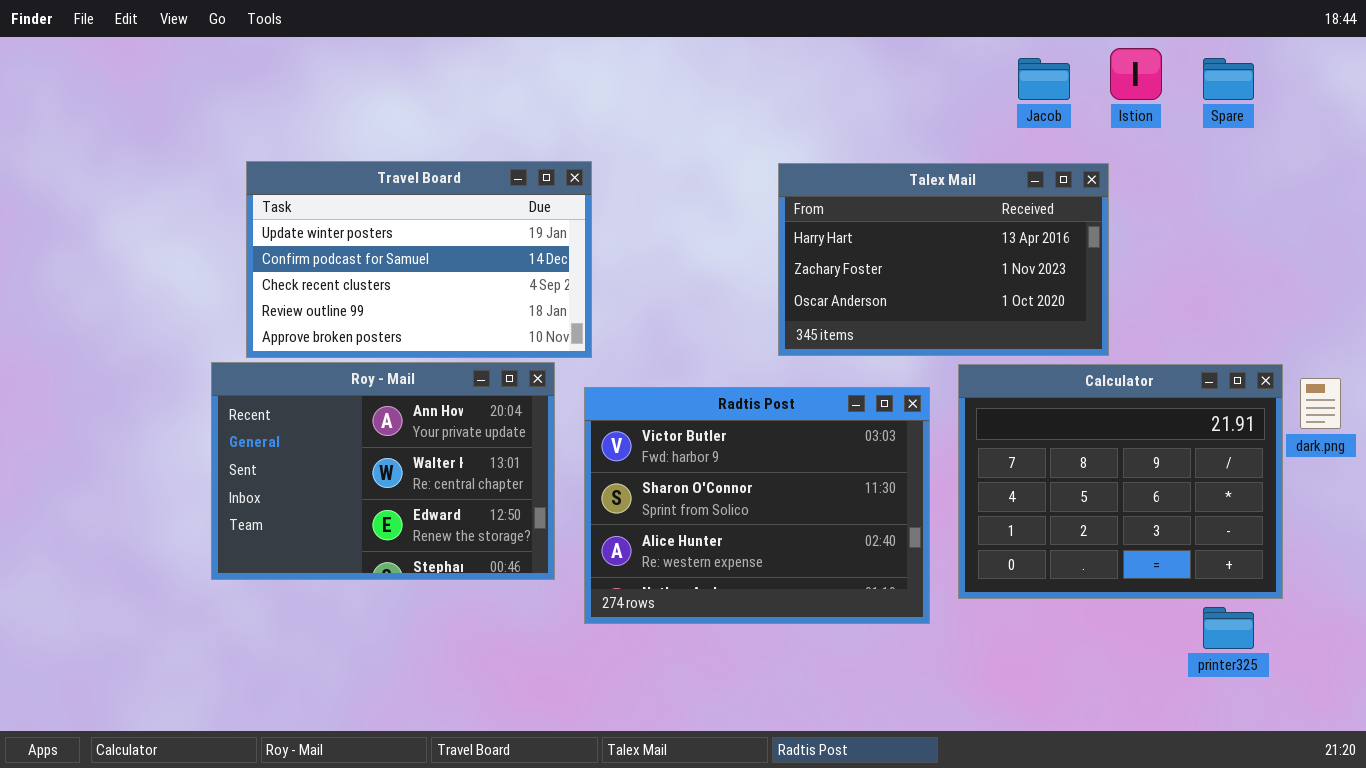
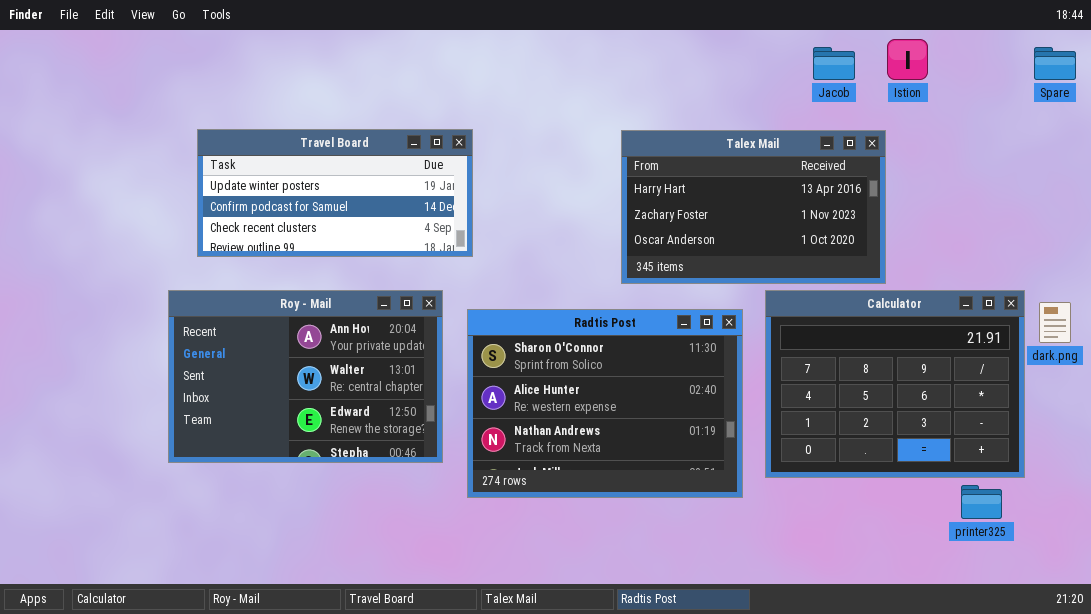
Spare: [1203,58,1254,100] -> [1034,47,1076,80], moved
Travel Board: [246,161,592,358] -> [197,129,473,257], resized
Radtis Post: [584,387,930,624] -> [467,309,743,498], scrolled down 1 row

